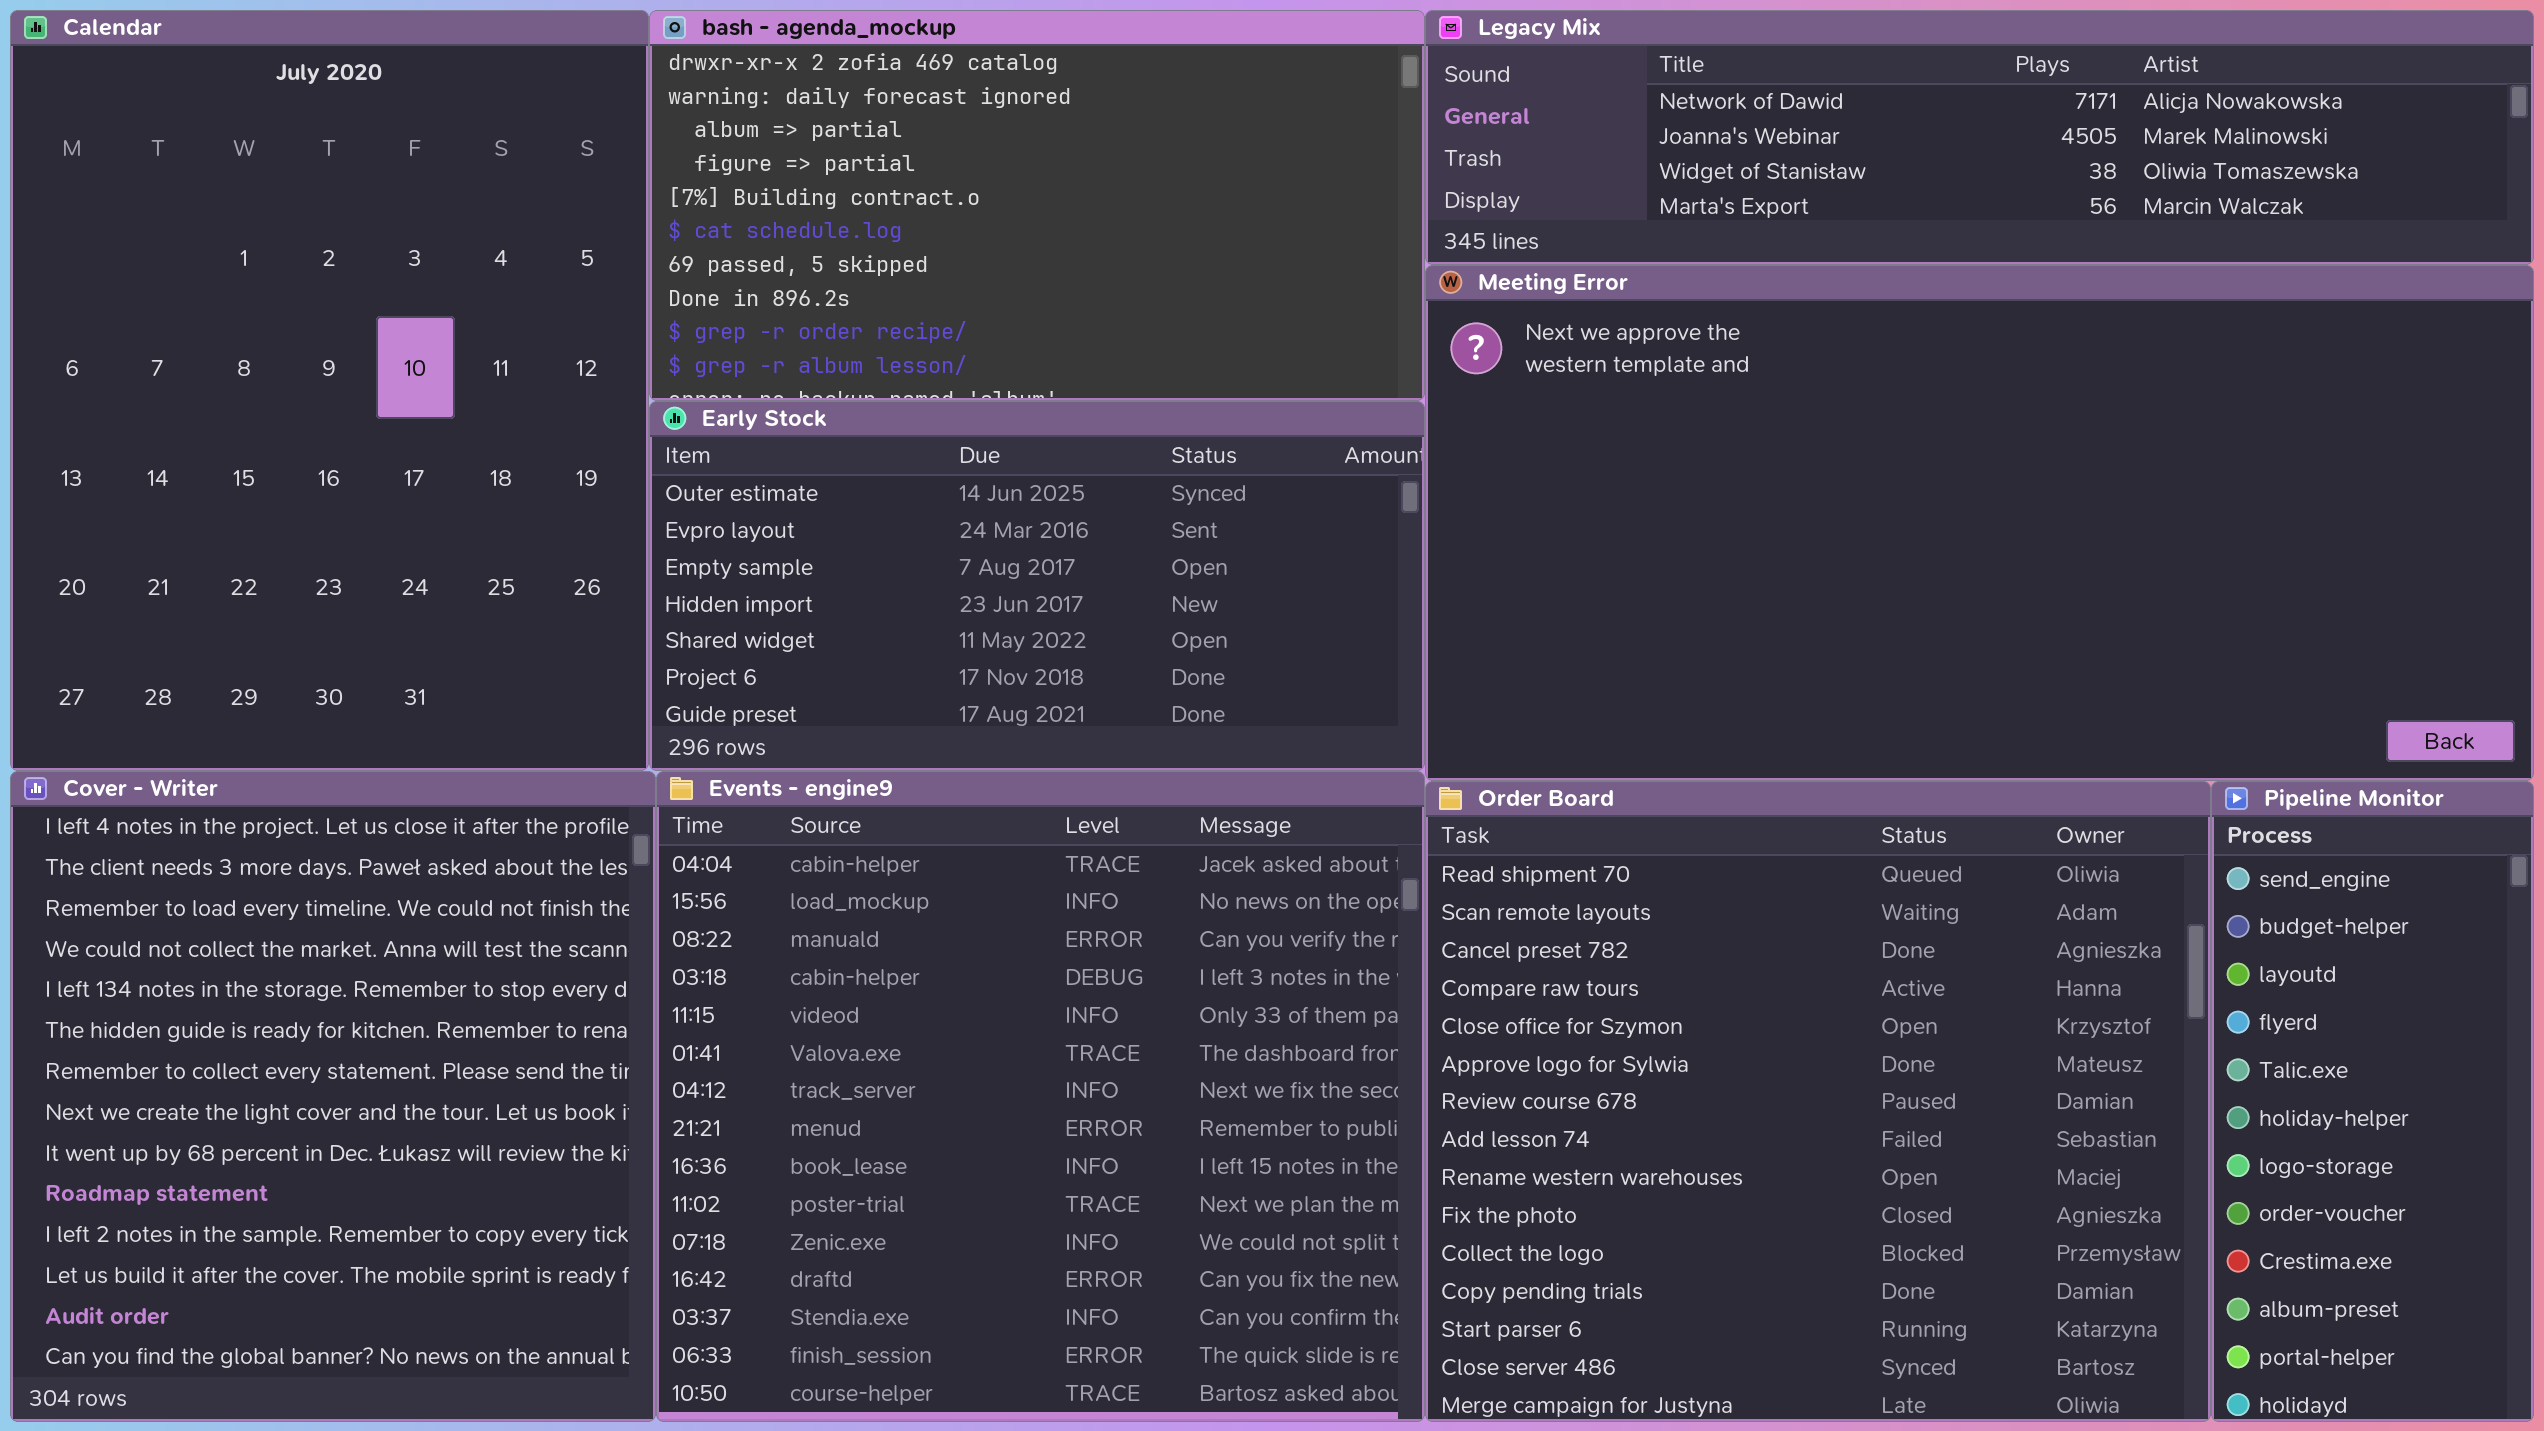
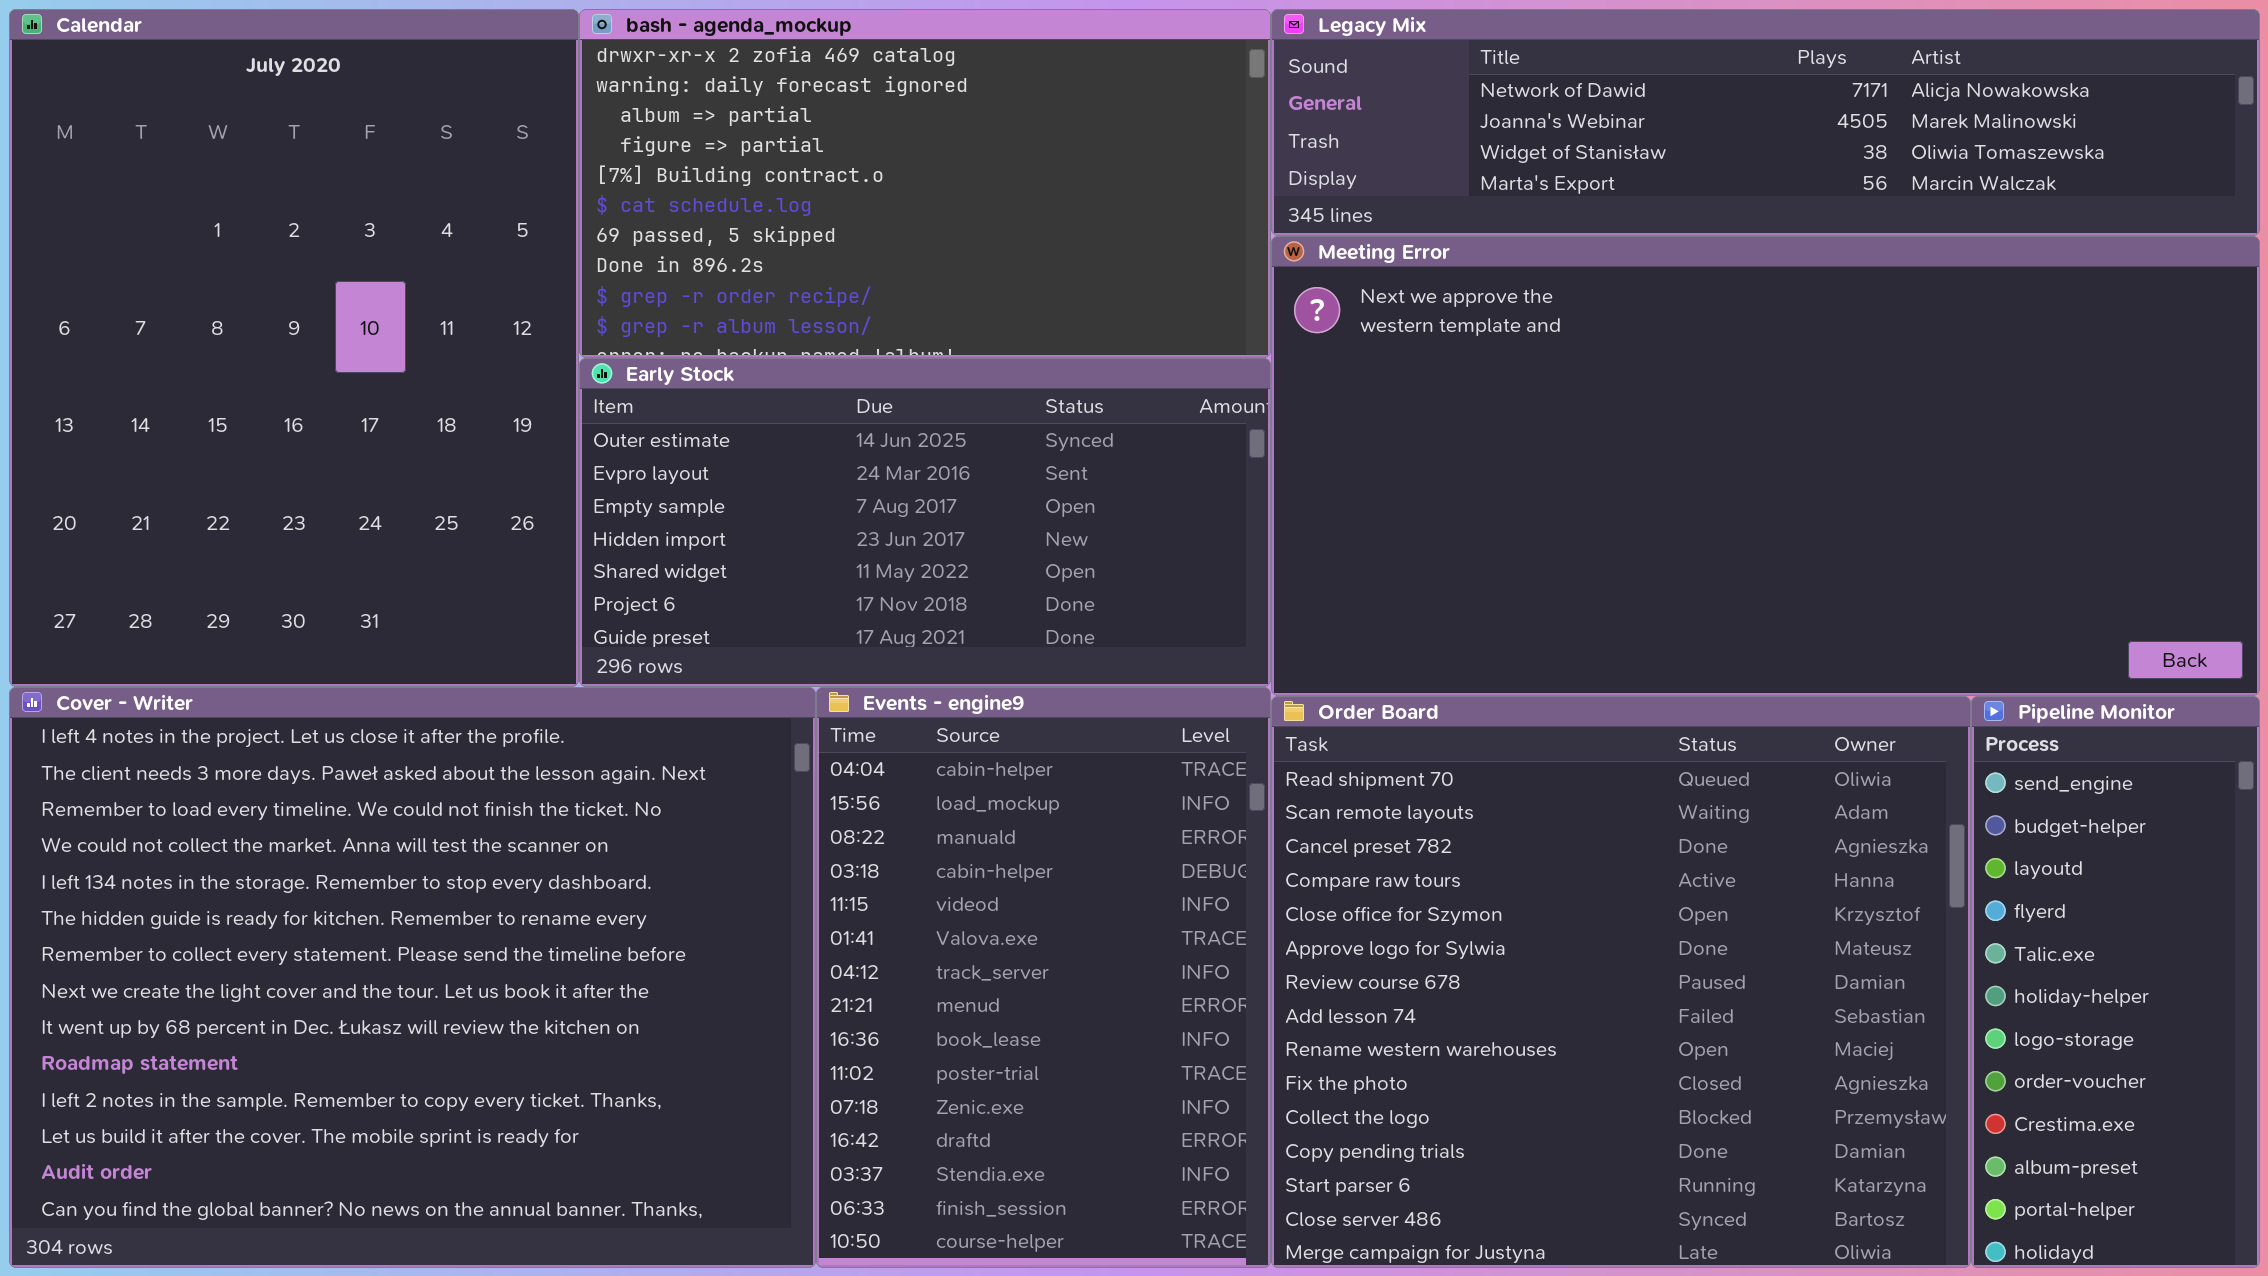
Cover - Writer: [10,771,656,1422] -> [9,687,816,1268], resized
Events - engine9: [656,771,1425,1422] -> [816,687,1271,1268], resized

